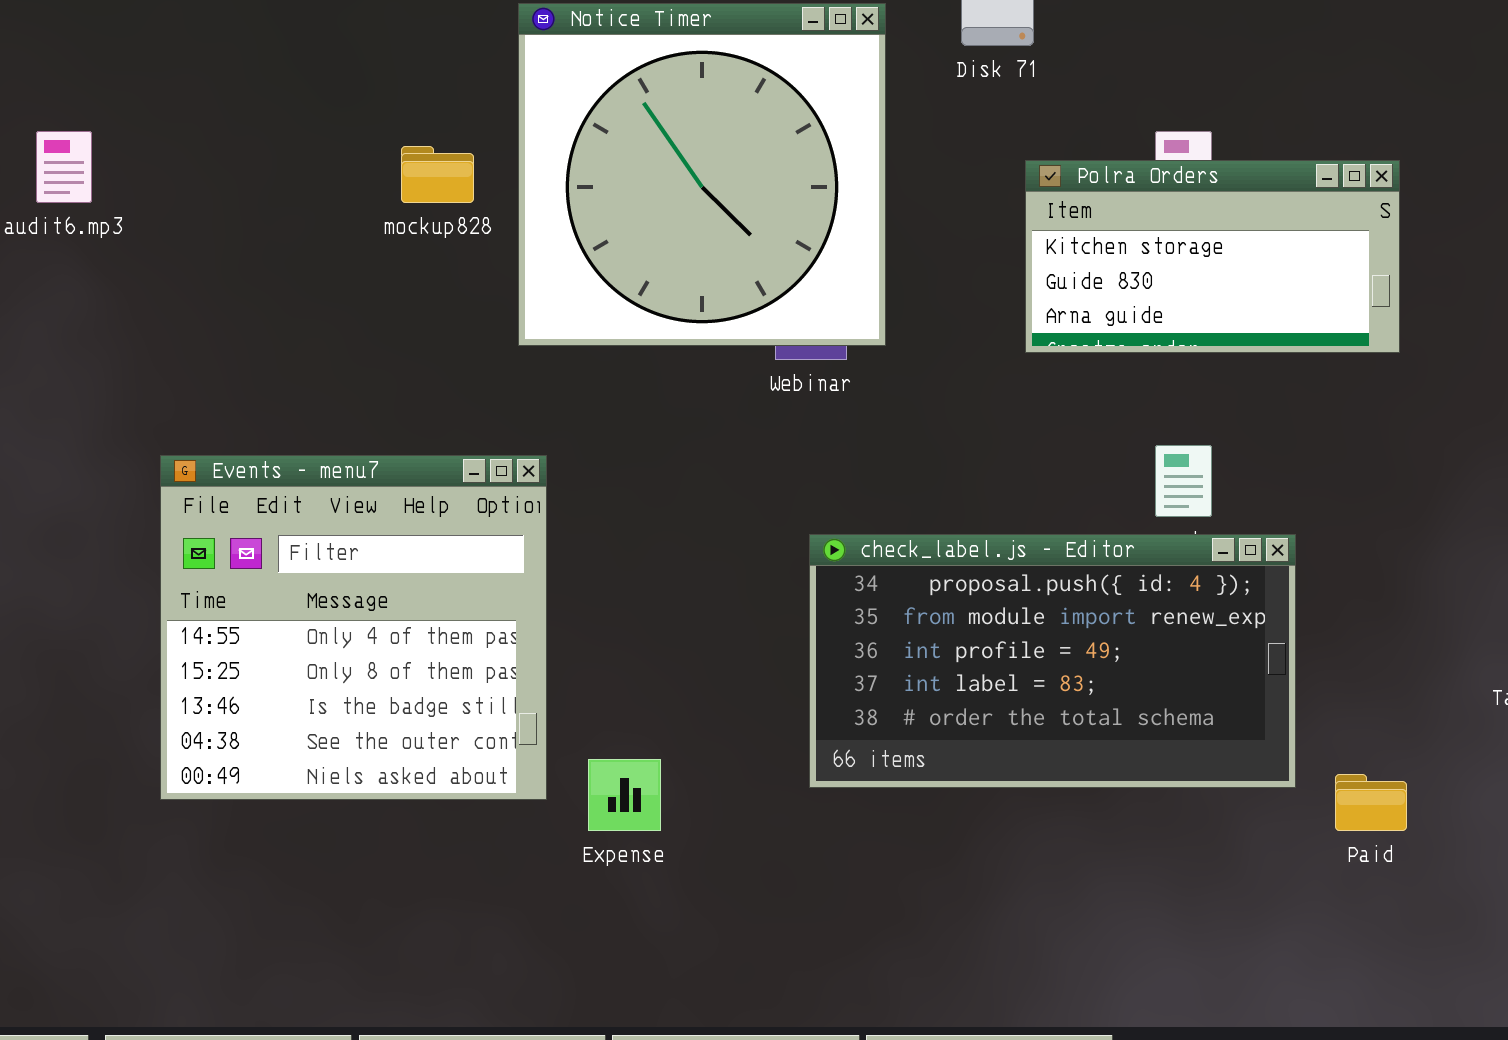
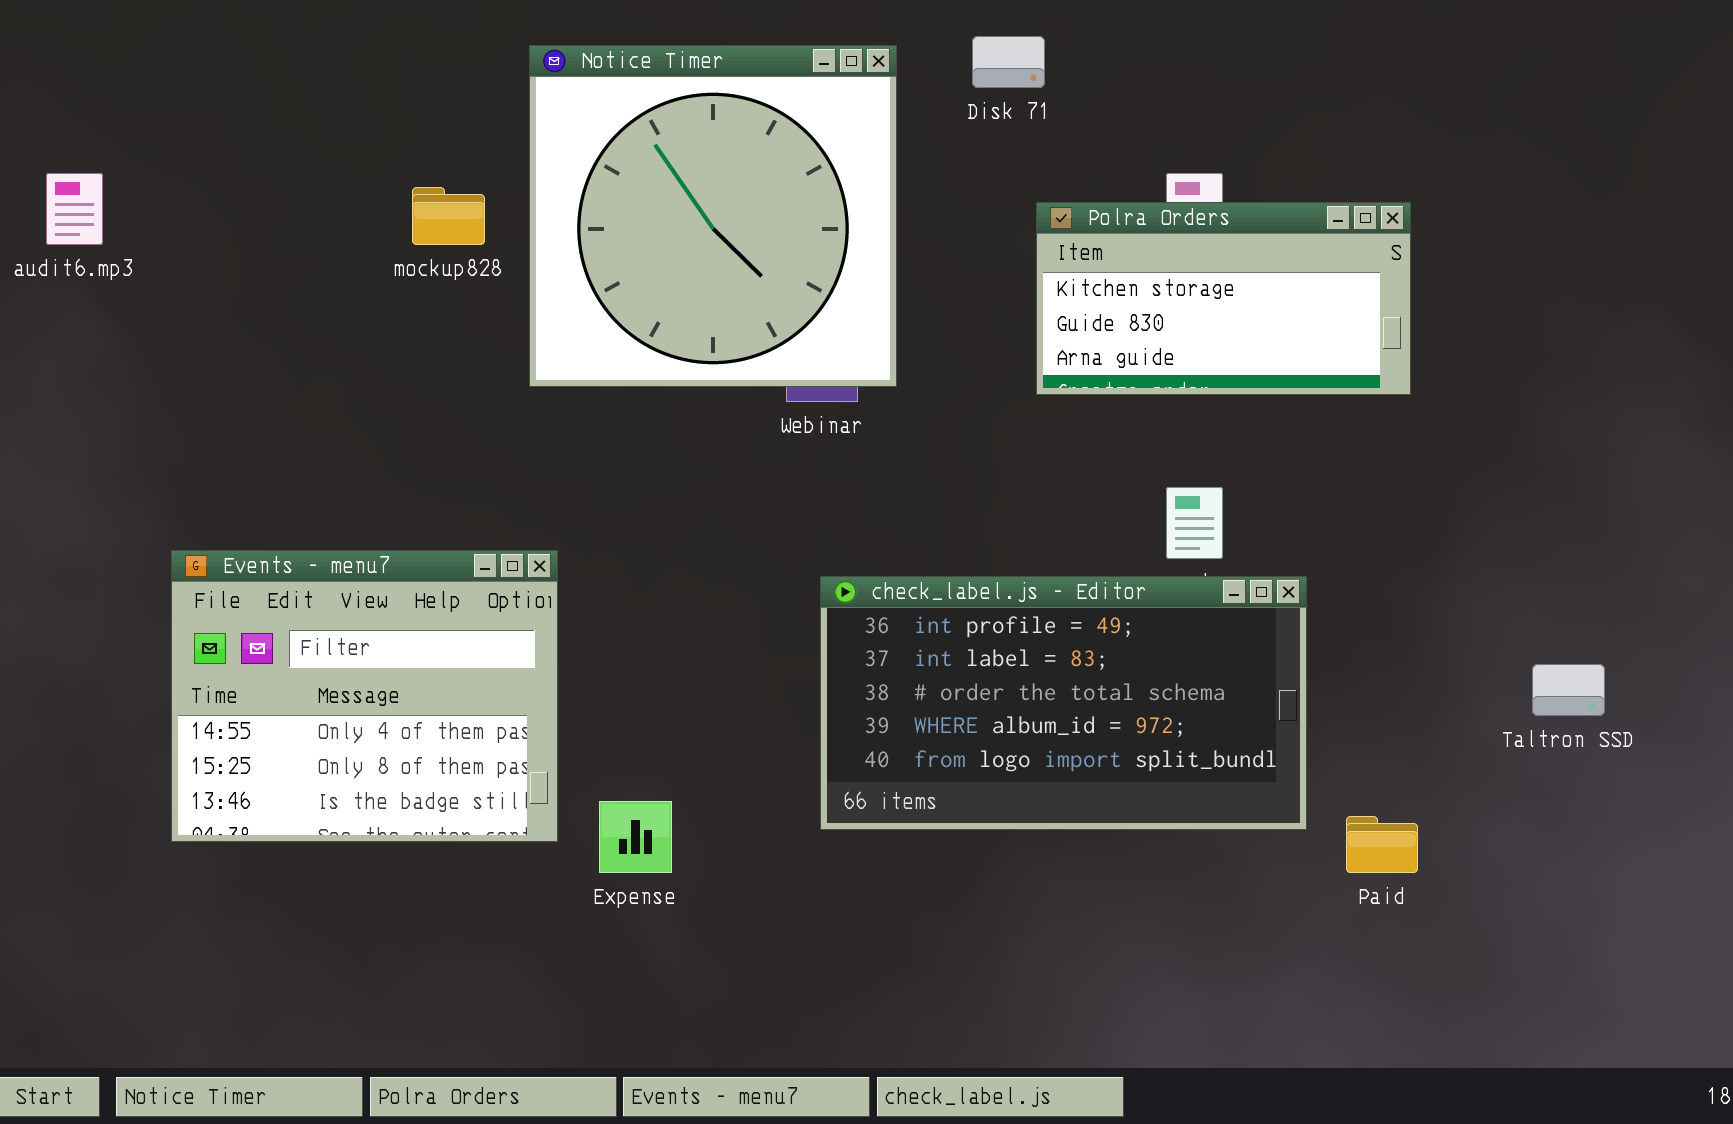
Events - menu7: [160,455,547,800] -> [171,550,558,842], resized
check_label.js - Editor: [809,534,1296,788] -> [820,576,1307,830], scrolled down 2 rows

